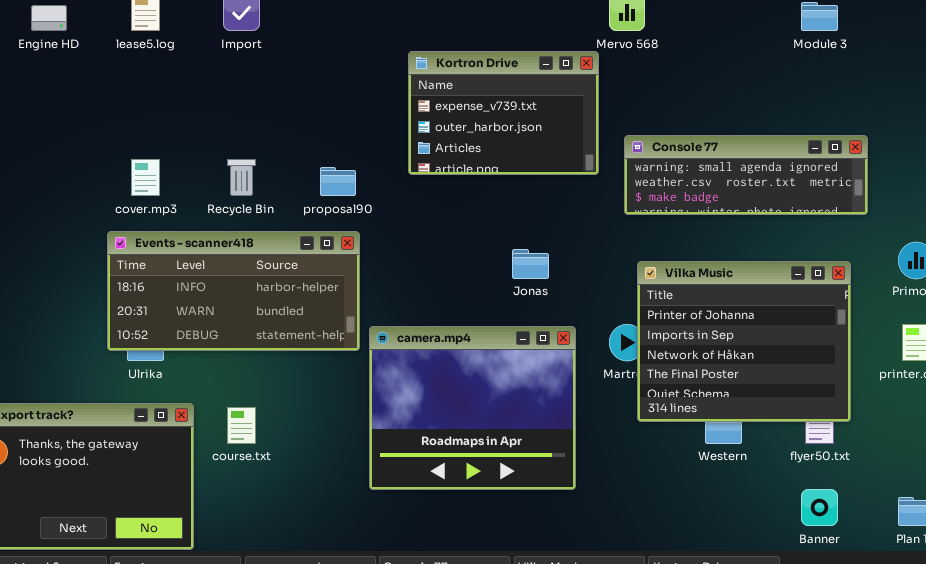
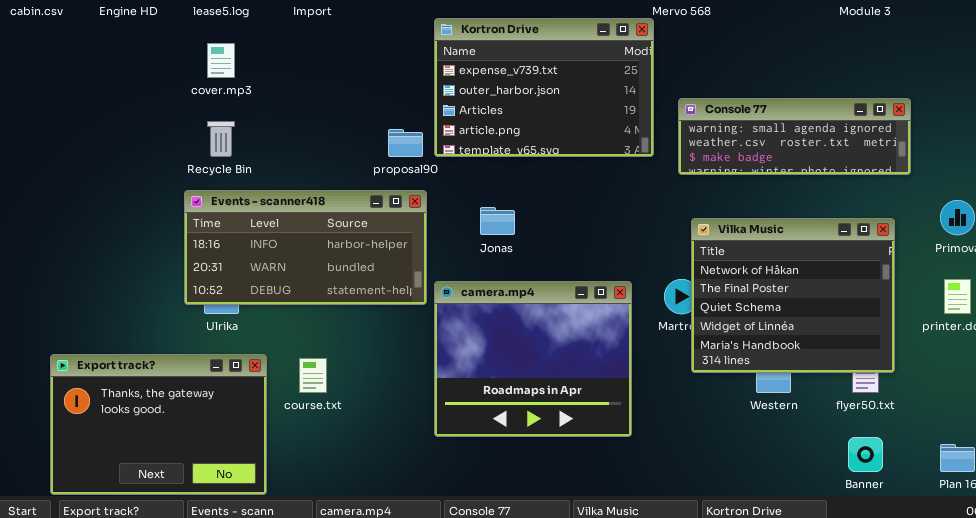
Kortron Drive: [408,51,599,175] -> [434,18,654,157], resized
cover.mp3: [131,159,160,196] -> [207,43,235,78], moved
Recycle Bin: [227,159,256,196] -> [207,121,235,157], moved
Jonas: [512,249,549,279] -> [480,207,515,235], moved
Vilka Music: [637,261,851,422] -> [691,218,895,373], scrolled down 2 rows

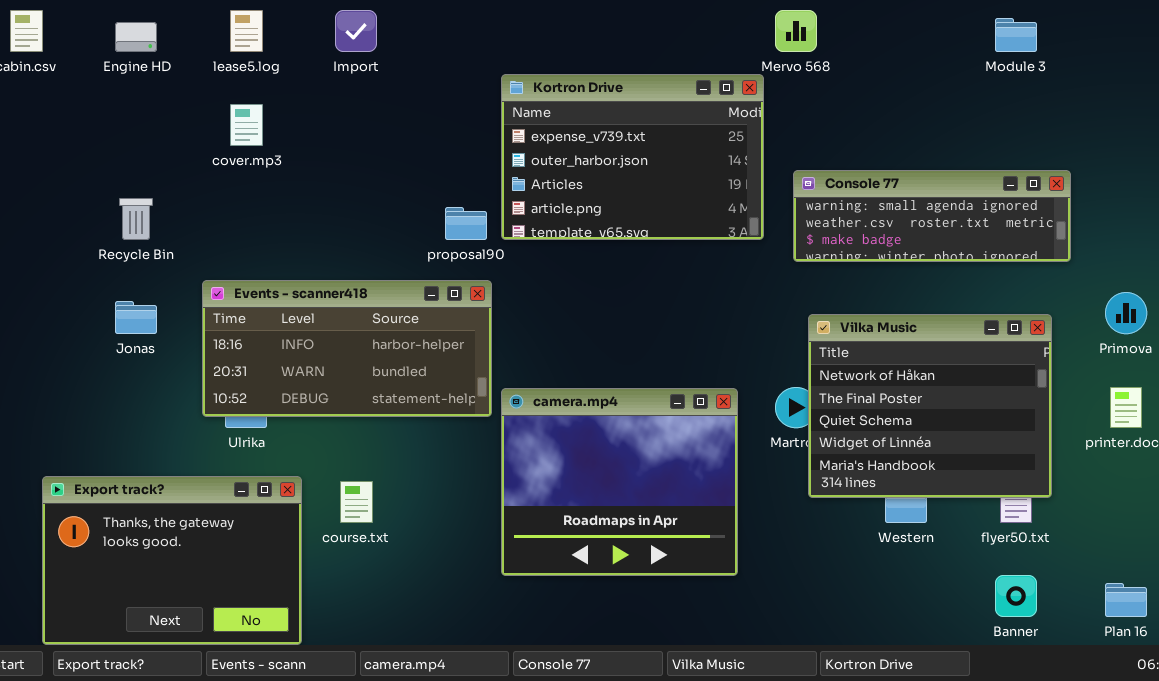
Recycle Bin: [207,121,235,157] -> [119,198,153,240], moved
Jonas: [480,207,515,235] -> [115,301,157,334], moved

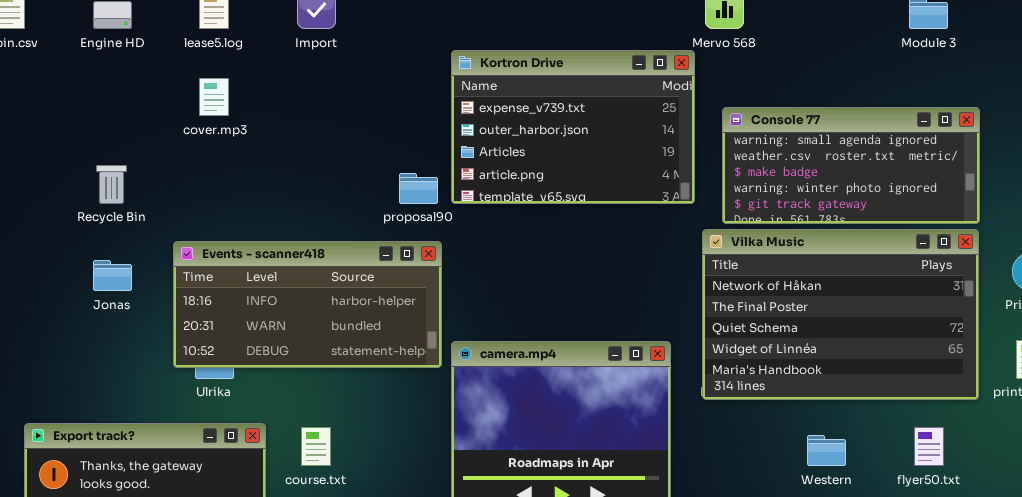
Console 77: [793,170,1071,262] -> [722,107,980,224], resized
Vilka Music: [808,314,1052,498] -> [702,229,979,400], moved, resized

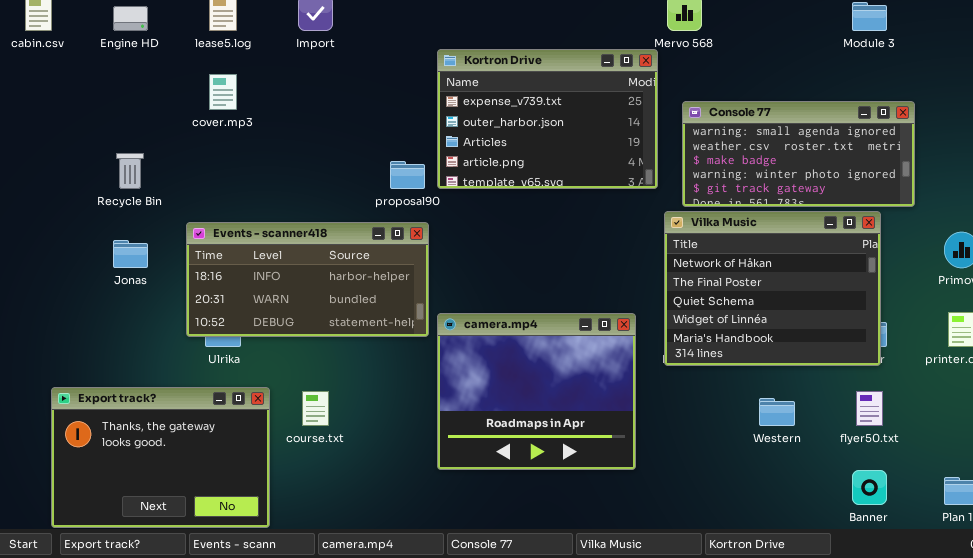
Vilka Music: [702,229,979,400] -> [664,211,881,366], resized

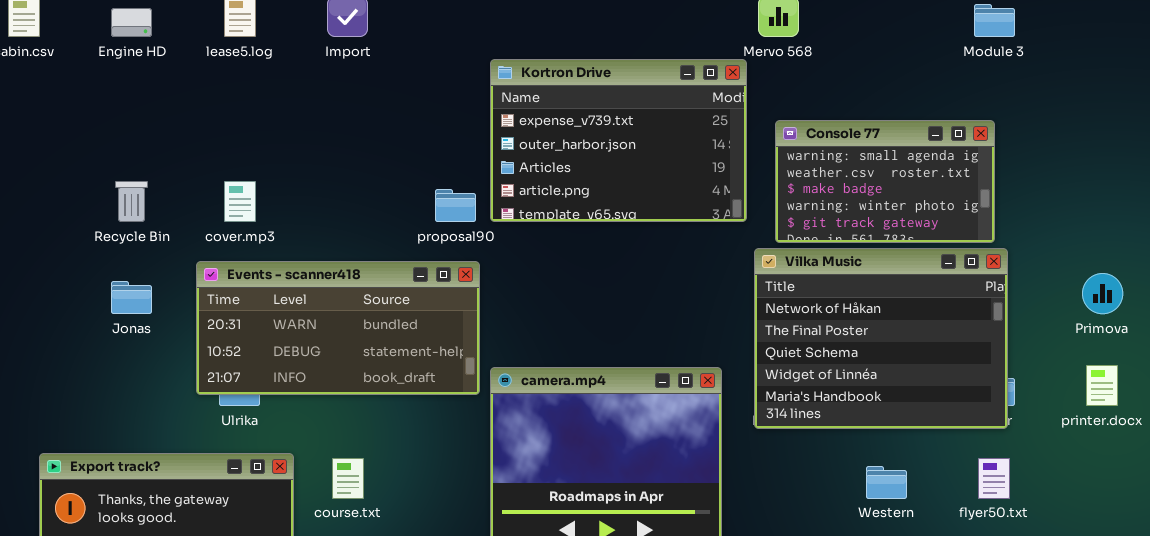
cover.mp3: [209,74,237,110] -> [224,181,256,222], moved
Console 77: [682,101,915,207] -> [775,120,995,243], resized
Events - scanner418: [186,222,429,337] -> [196,261,480,395], scrolled down 1 row

